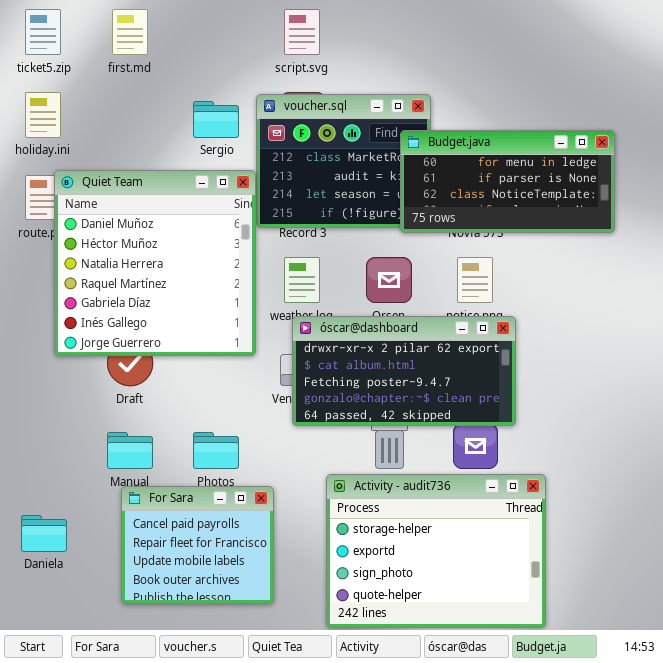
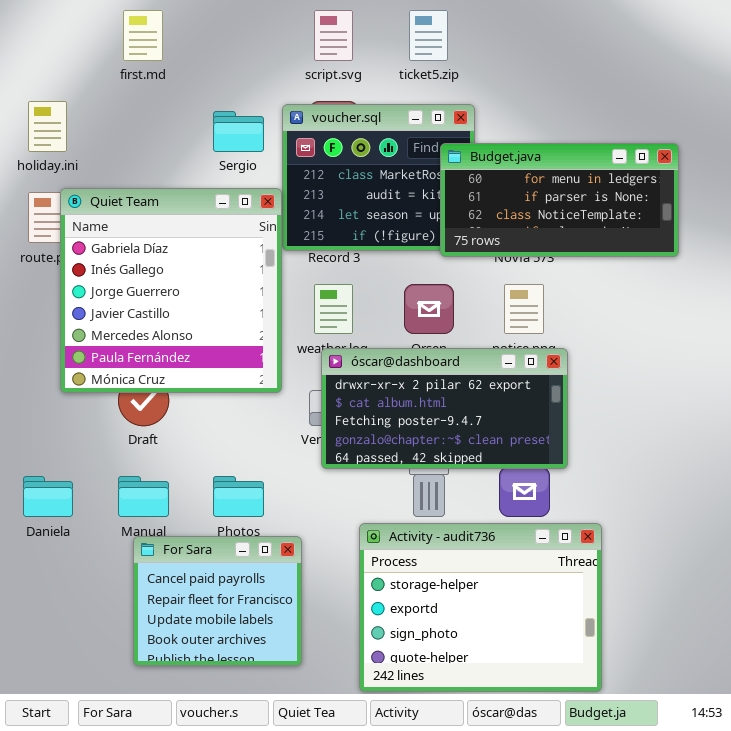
ticket5.zip: [25,9,61,55] -> [409,10,448,61], moved
Quiet Team: [54,170,256,356] -> [60,188,282,393], scrolled down 4 rows
Daniela: [21,515,67,552] -> [23,476,73,517], moved

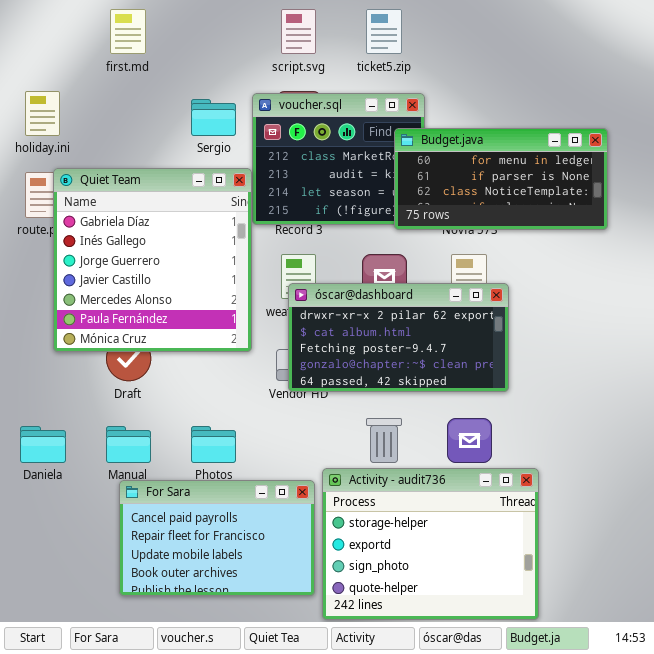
óscar@dashboard: [321,348,568,469] -> [288,283,509,392], moved
For Sara: [133,536,302,666] -> [119,480,315,596], resized

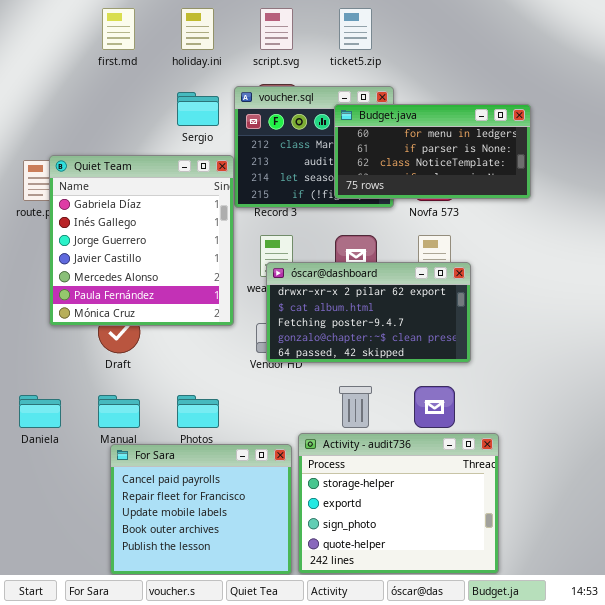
holiday.ini: [25,91,60,136] -> [181,8,214,50], moved
Budget.java: [394,128,608,230] -> [334,104,531,199], moved
For Sara: [119,480,315,596] -> [110,444,292,575], resized

